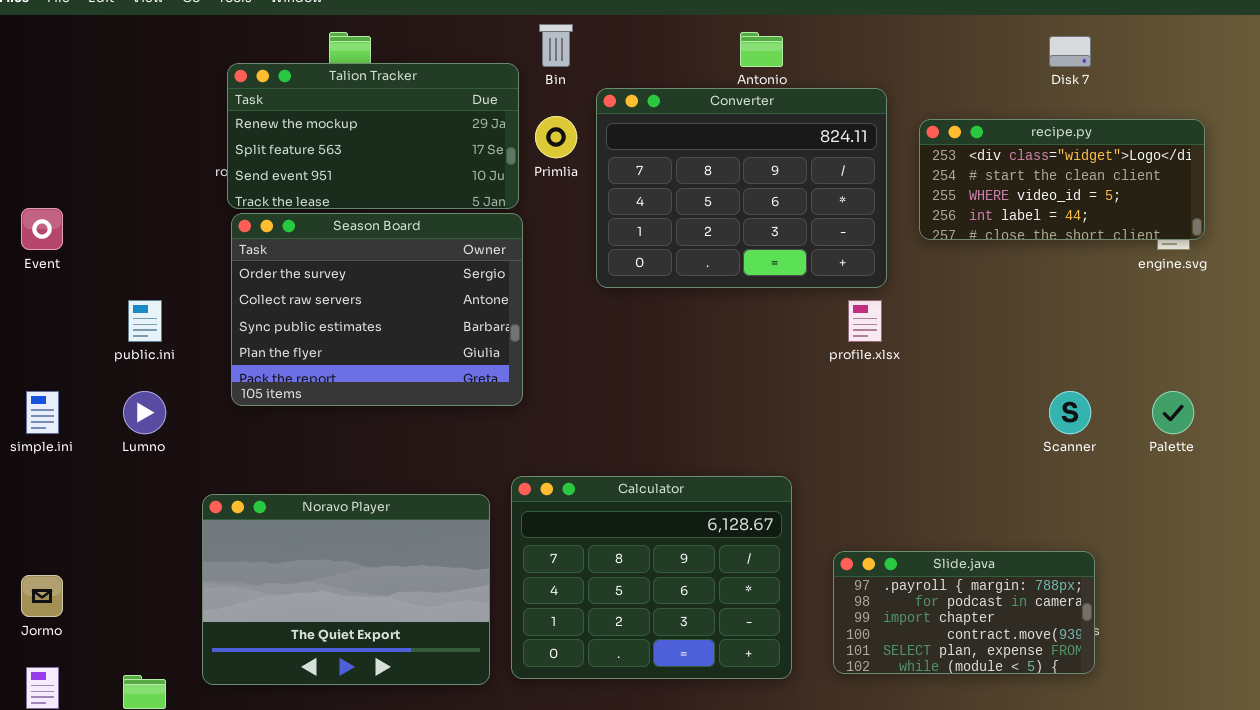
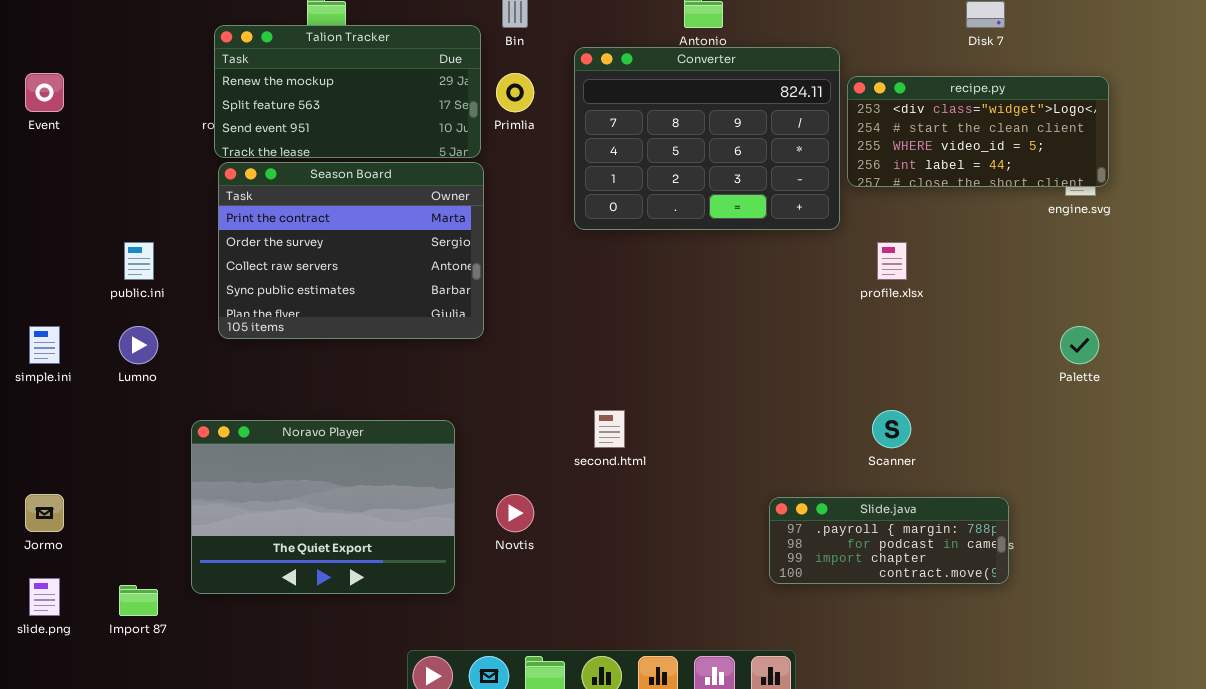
Converter: [596,88,887,288] -> [574,47,840,230], moved
Event: [21,208,63,250] -> [25,73,64,112], moved
Season Board: [231,213,523,406] -> [218,162,484,339], scrolled up 1 row
profile.xlsx: [848,300,882,342] -> [877,242,907,280], moved
Scanner: [1049,391,1091,434] -> [872,410,911,448], moved
Calculator: [511,476,792,679] -> none, closed
Slide.java: [833,551,1095,674] -> [769,497,1009,584], resized

